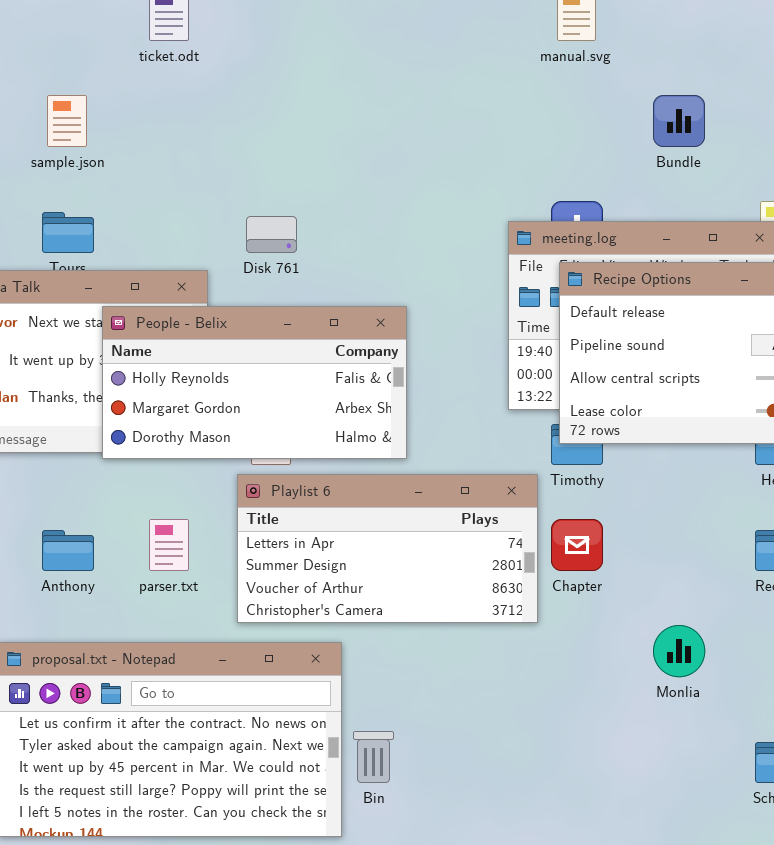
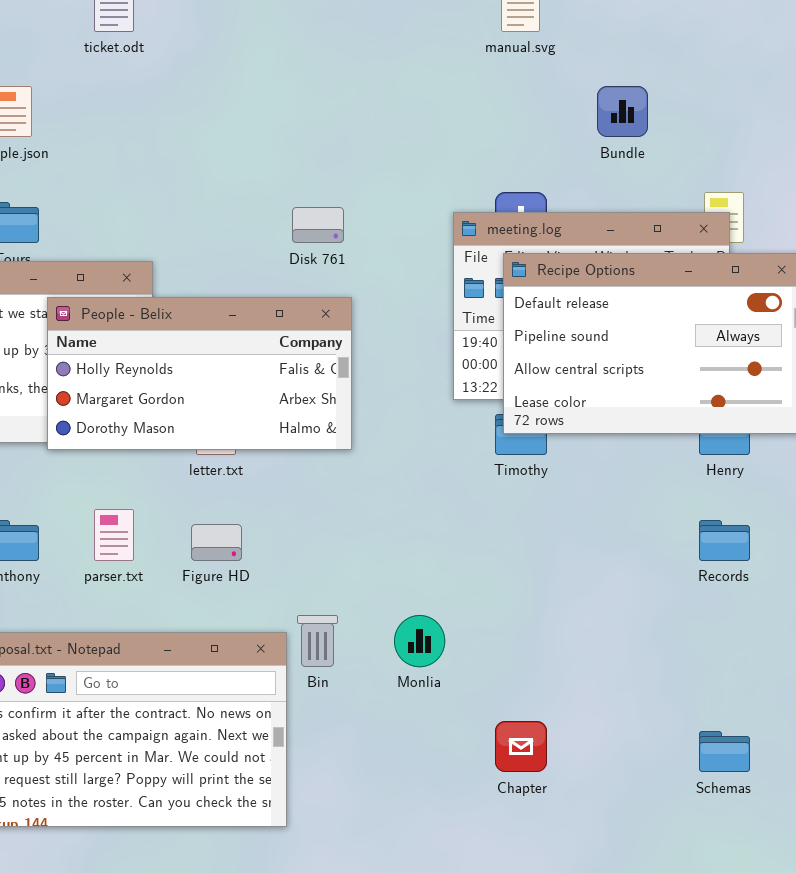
Disk 761: [246,216,297,253] -> [292,207,344,243], moved
Playlist 6: [237,474,538,623] -> none, closed
Chapter: [551,519,603,571] -> [495,721,547,772], moved
Monlia: [653,625,705,677] -> [394,615,445,667], moved
Bin: [353,731,394,783] -> [297,615,338,667], moved

